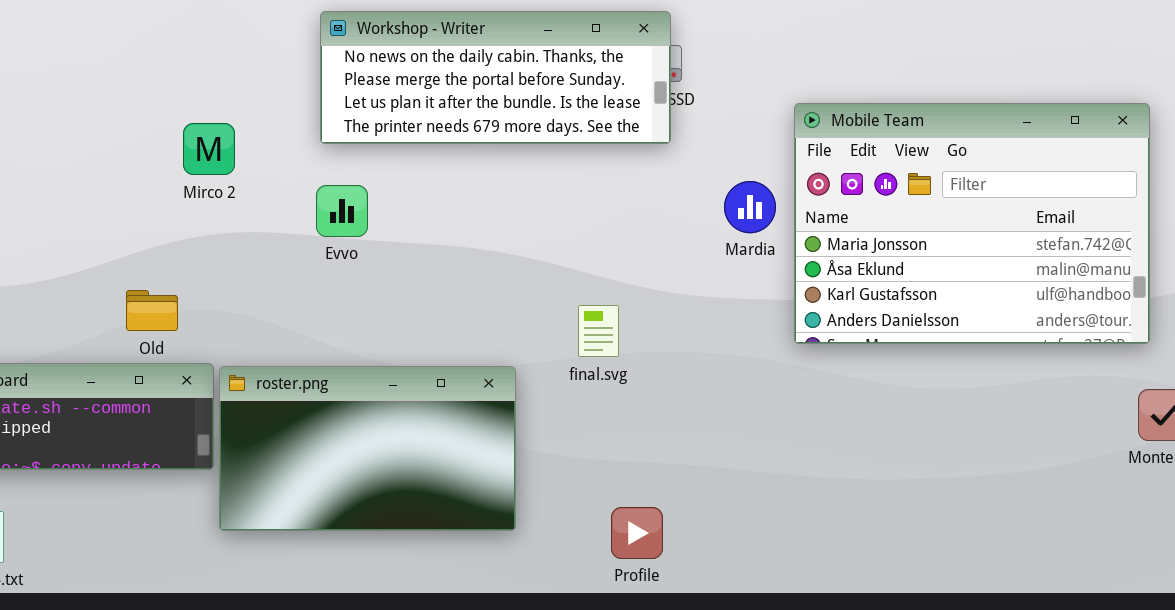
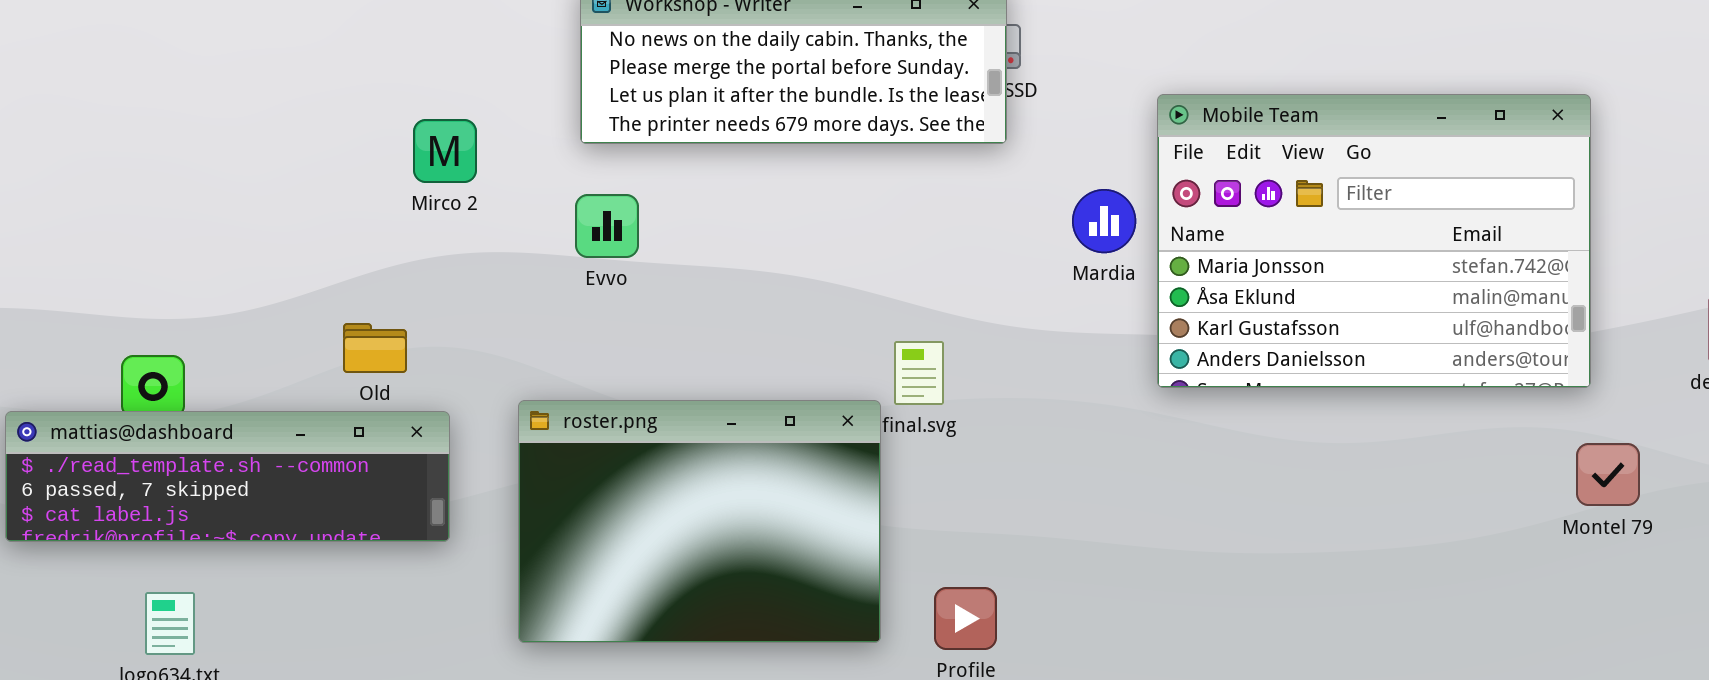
roster.png: [219,366,516,531] -> [518,400,881,643], moved, resized

